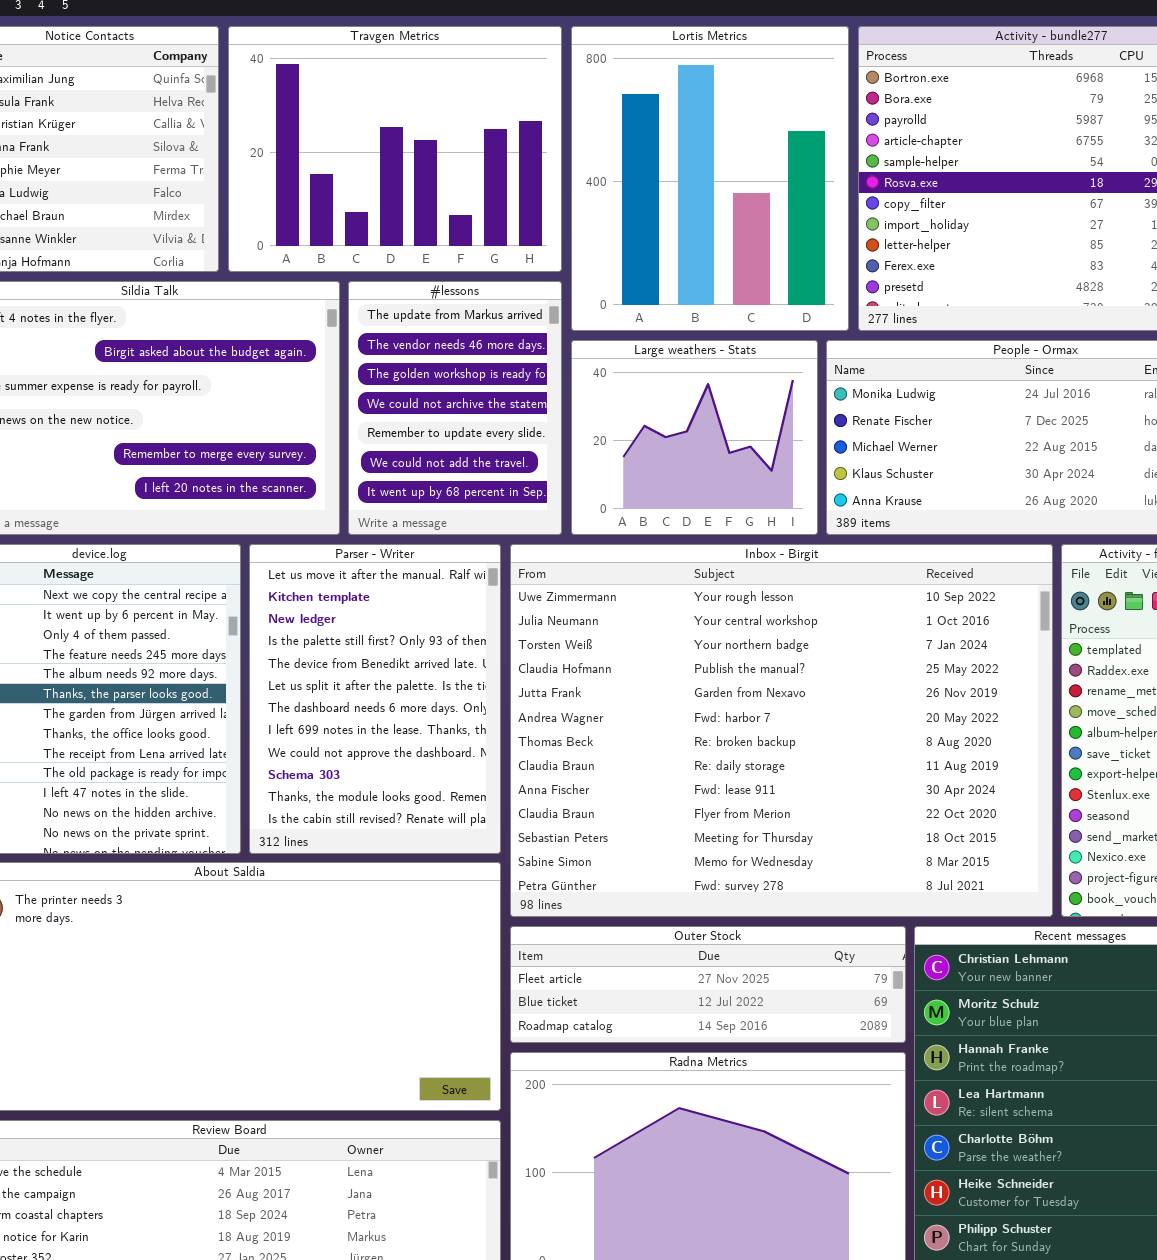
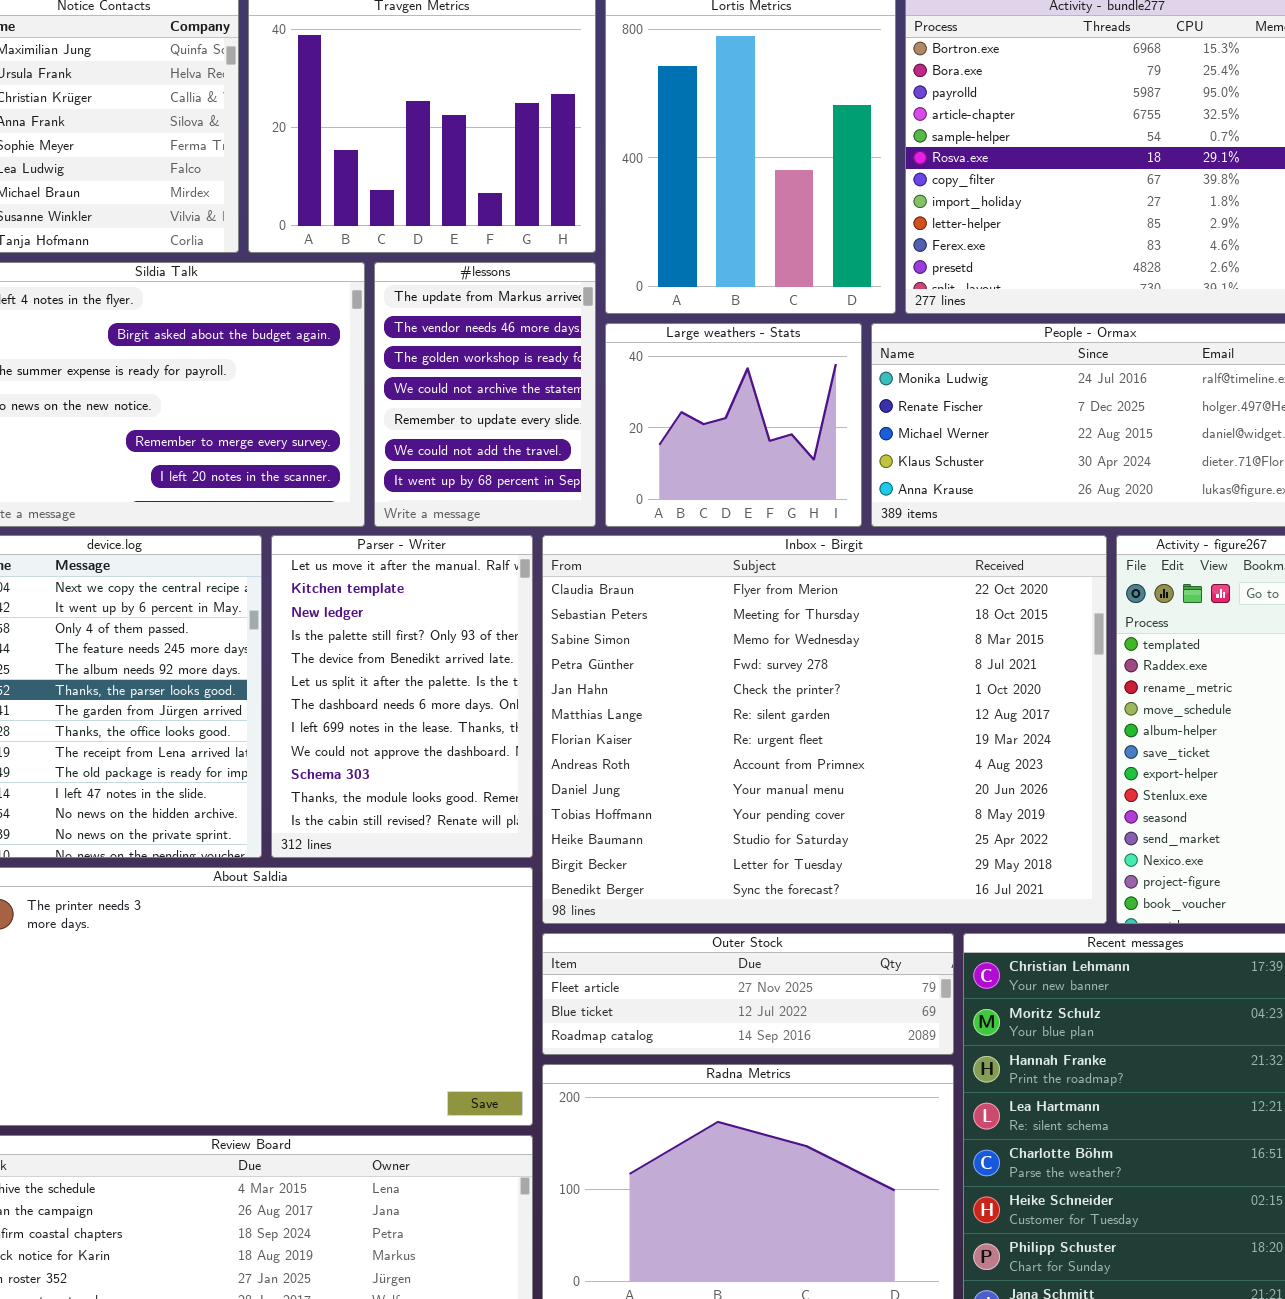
Inbox - Birgit: [510,544,1053,917] -> [542,535,1107,924], scrolled down 9 rows

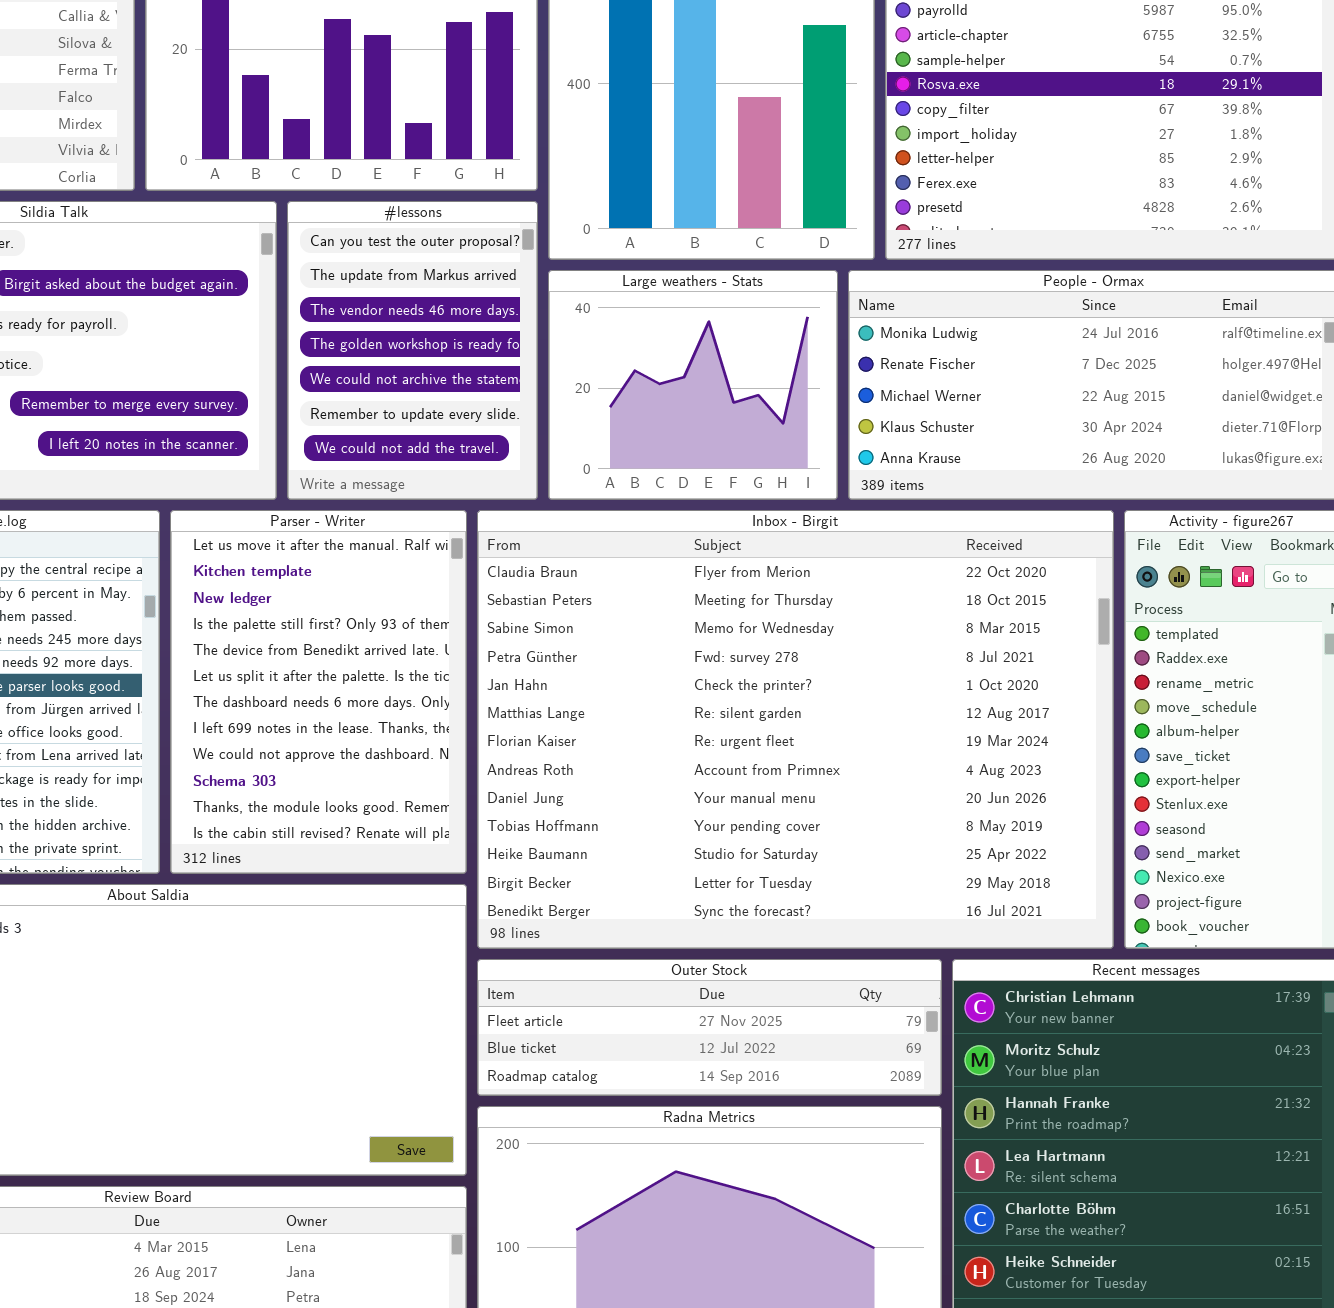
#lessons: [374,262,596,527] -> [287,201,538,500], scrolled up 1 row

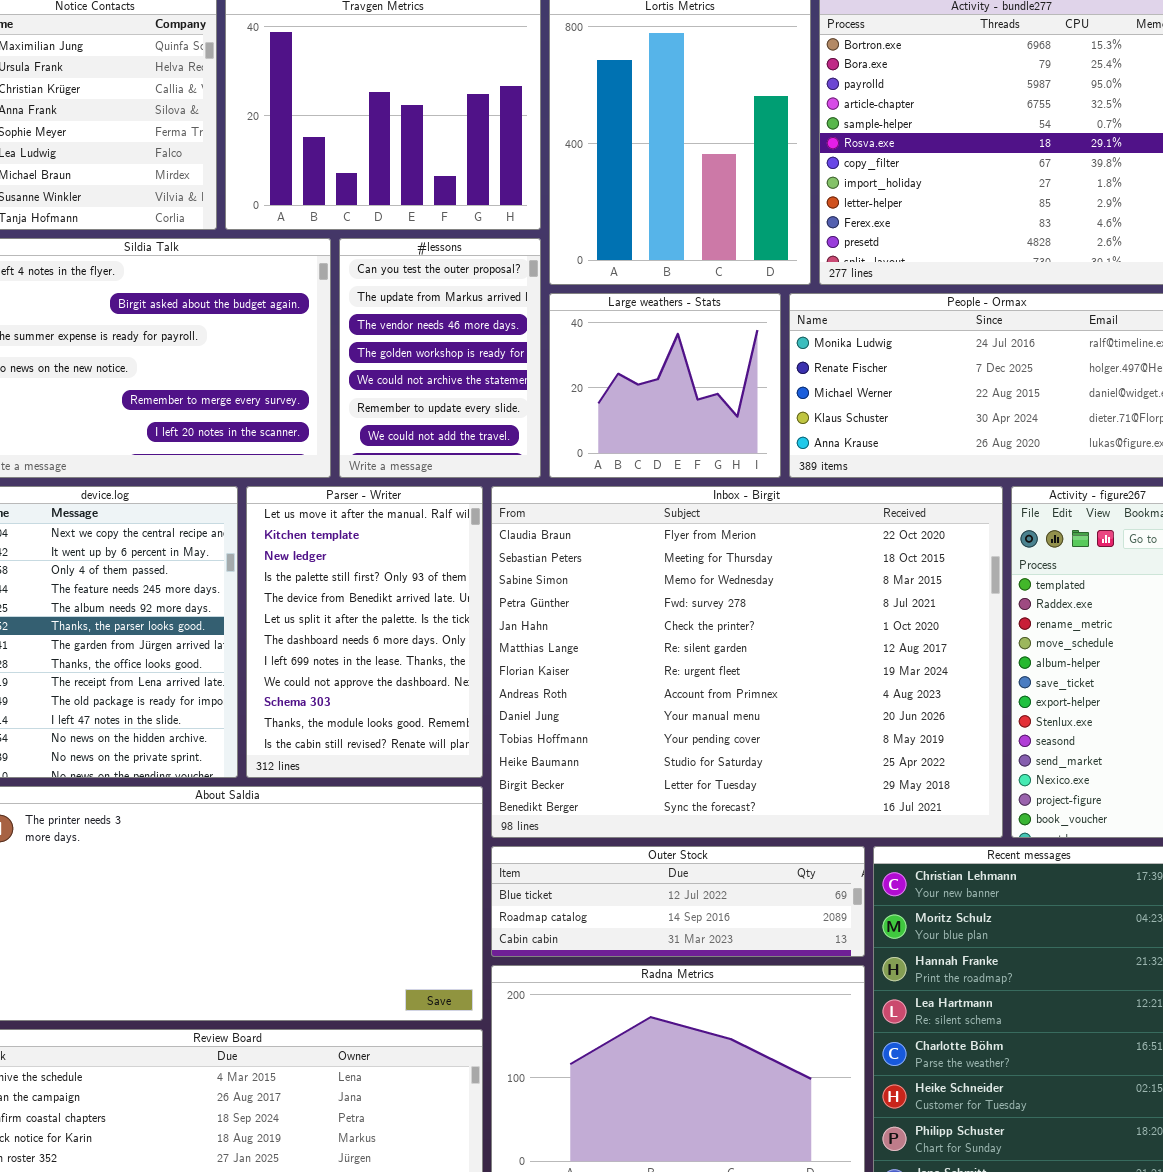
Outer Stock: [477,959,942,1096] -> [491,846,865,957], scrolled down 1 row

